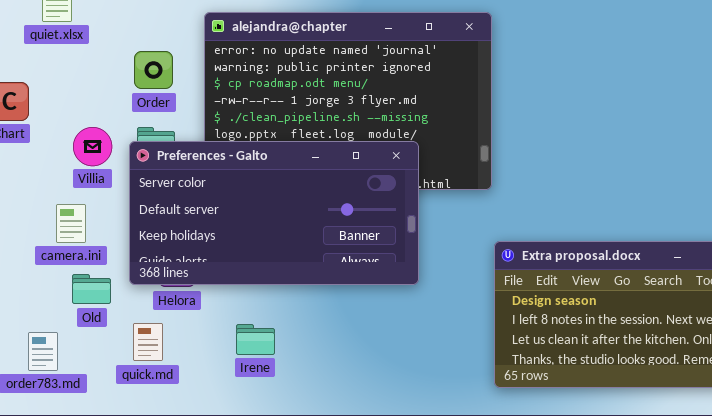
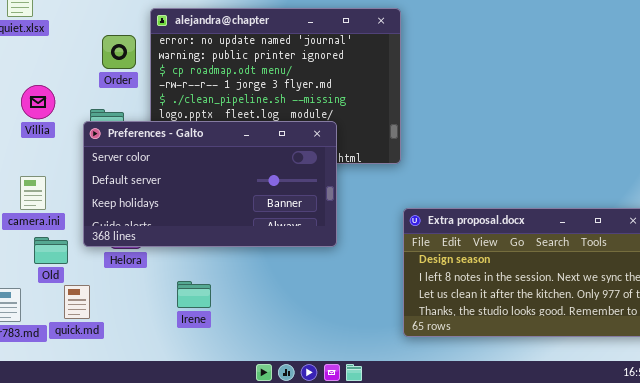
Order: [134,51,173,89] -> [102,35,136,69], moved
Villia: [73,127,112,166] -> [21,85,55,119], moved
quick.md: [133,323,163,361] -> [64,285,90,319], moved

